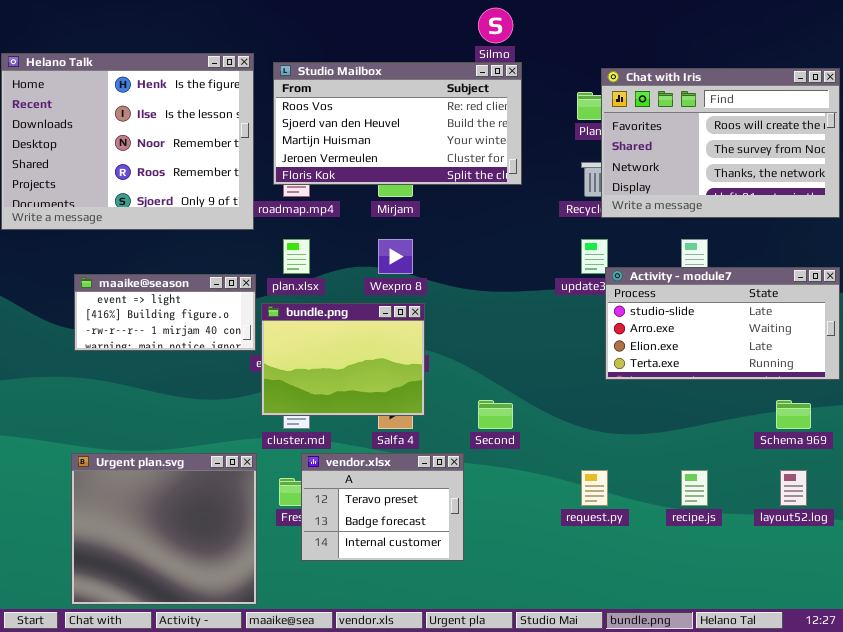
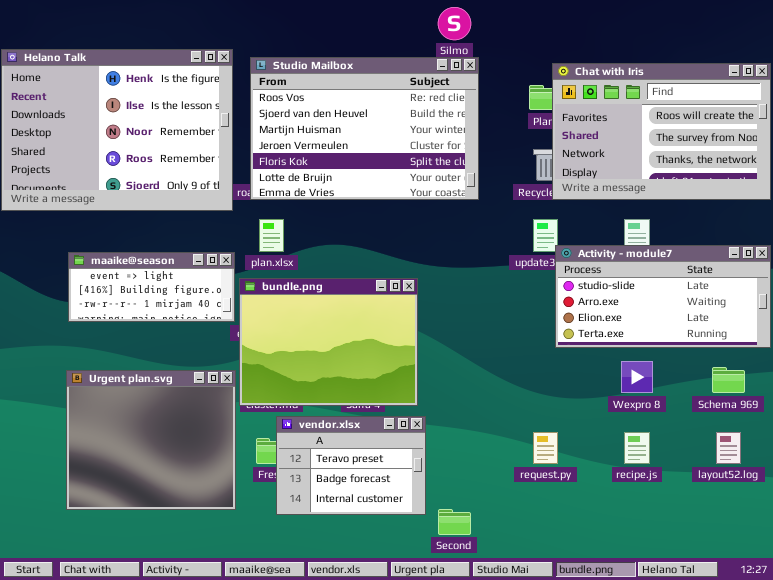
Studio Mailbox: [273,62,522,185] -> [250,57,479,200], resized
Wexpro 8: [378,239,413,274] -> [621,361,653,393], moved
bundle.png: [261,303,425,416] -> [239,278,418,406], resized
Second: [478,400,513,429] -> [438,509,471,535], moved
Urgent plan.svg: [71,453,257,605] -> [66,370,236,510], moved

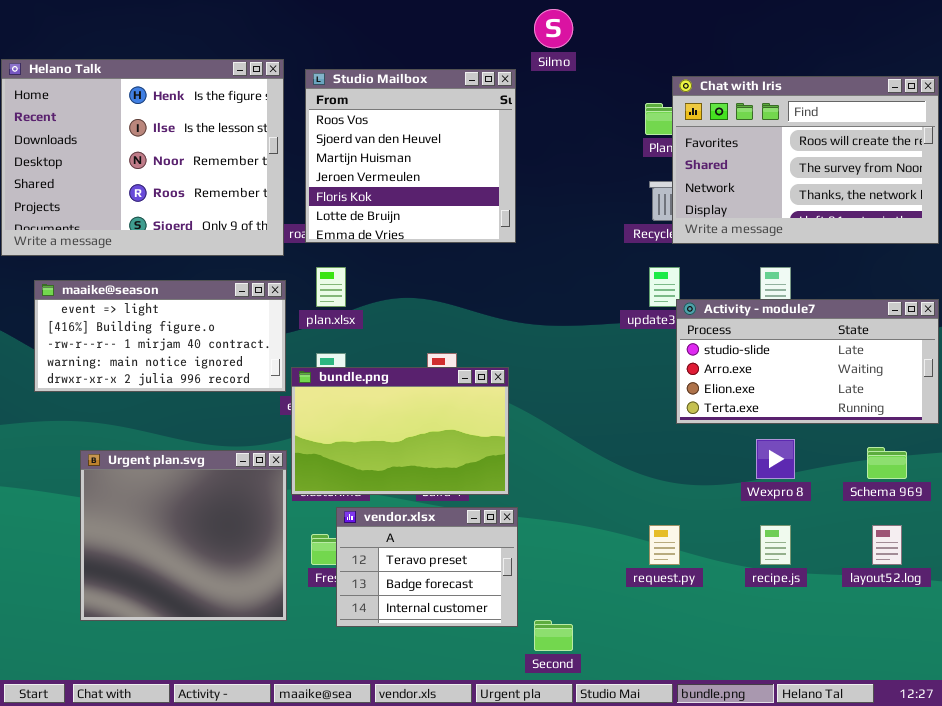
Studio Mailbox: [250,57,479,200] -> [305,69,516,243], resized
maaike@season: [68,252,235,322] -> [34,280,286,392], resized
bundle.png: [239,278,418,406] -> [291,367,509,495], resized

